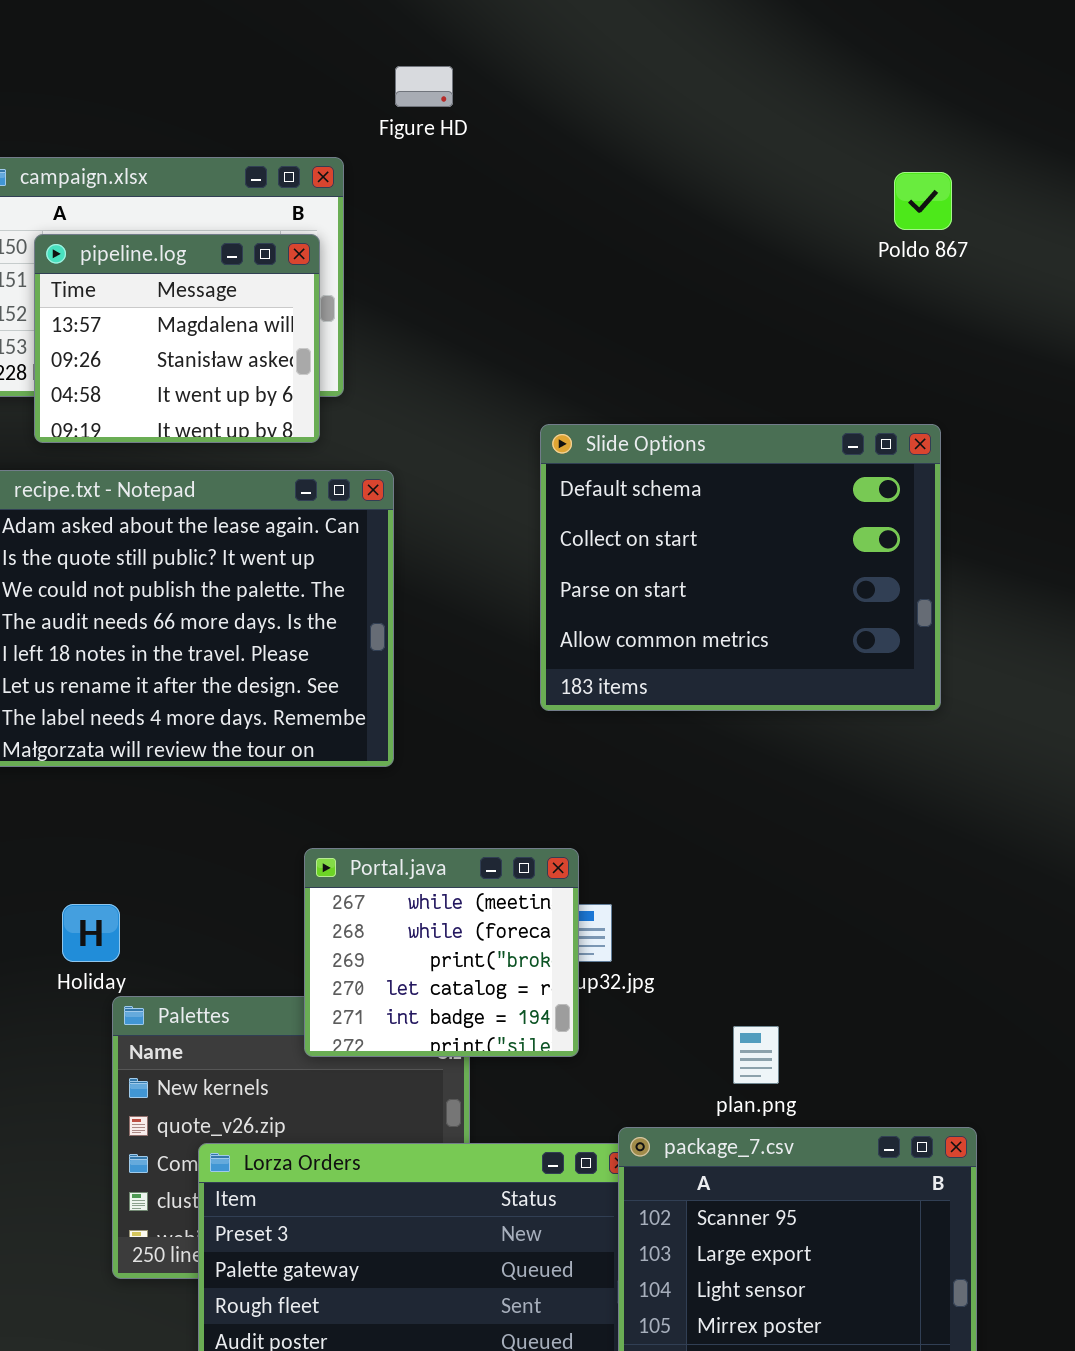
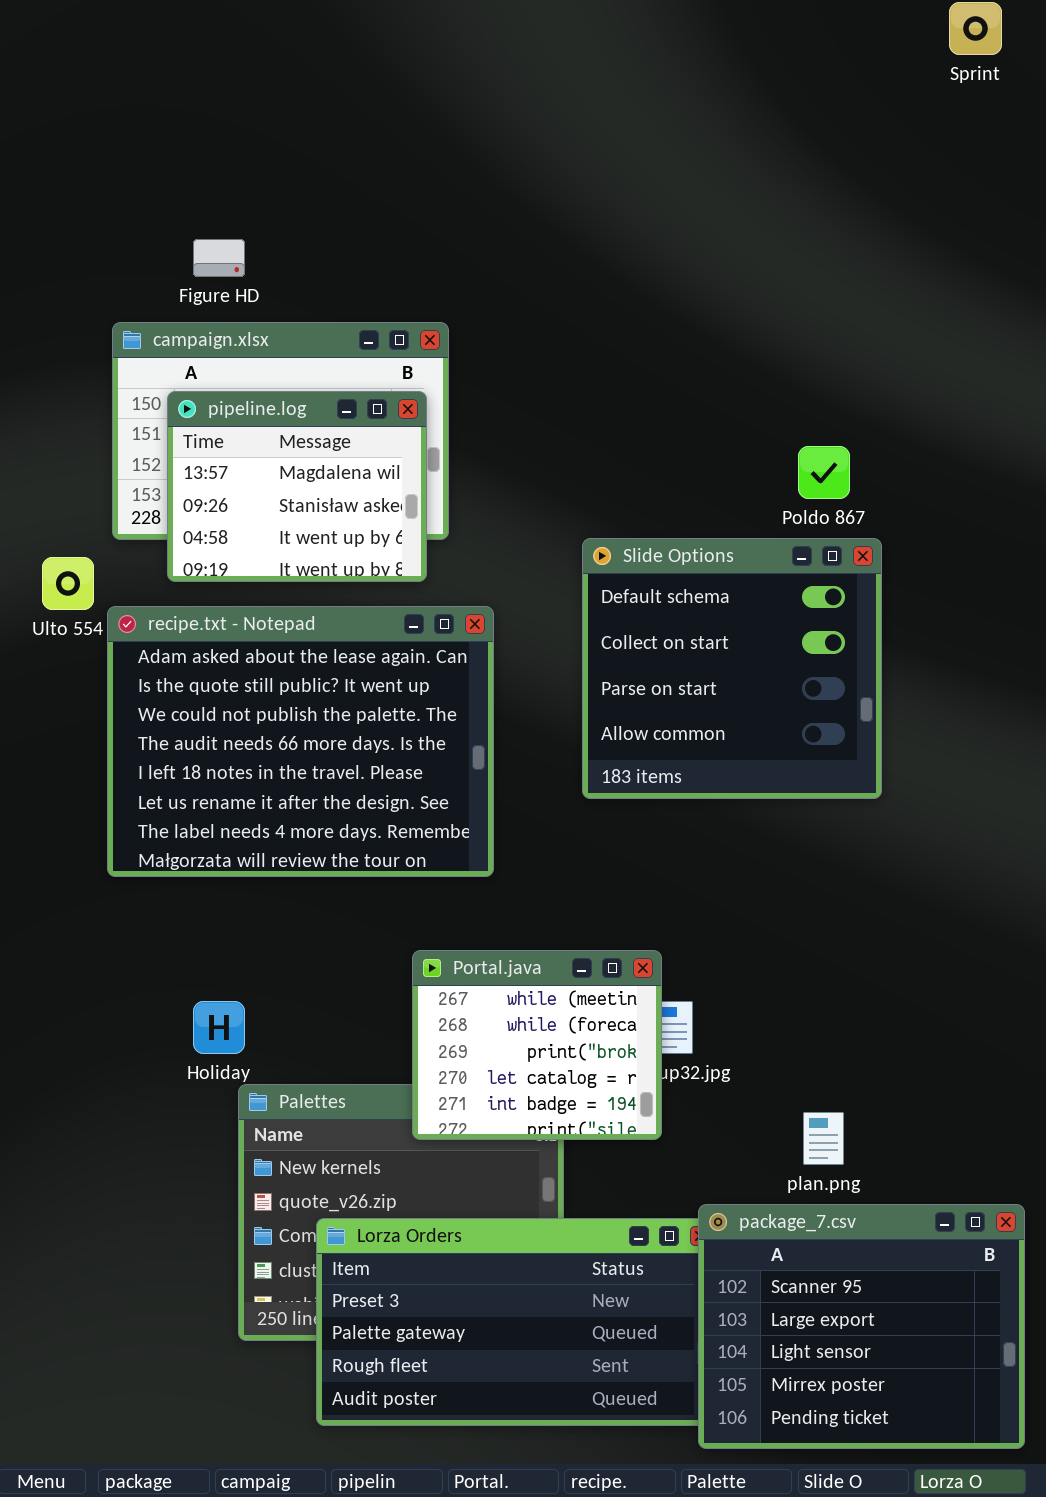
Figure HD: [395,66,453,107] -> [193,239,245,277], moved
Poldo 867: [894,172,952,230] -> [798,446,850,499], moved
Slide Options: [540,424,941,711] -> [582,538,882,799], moved, resized

